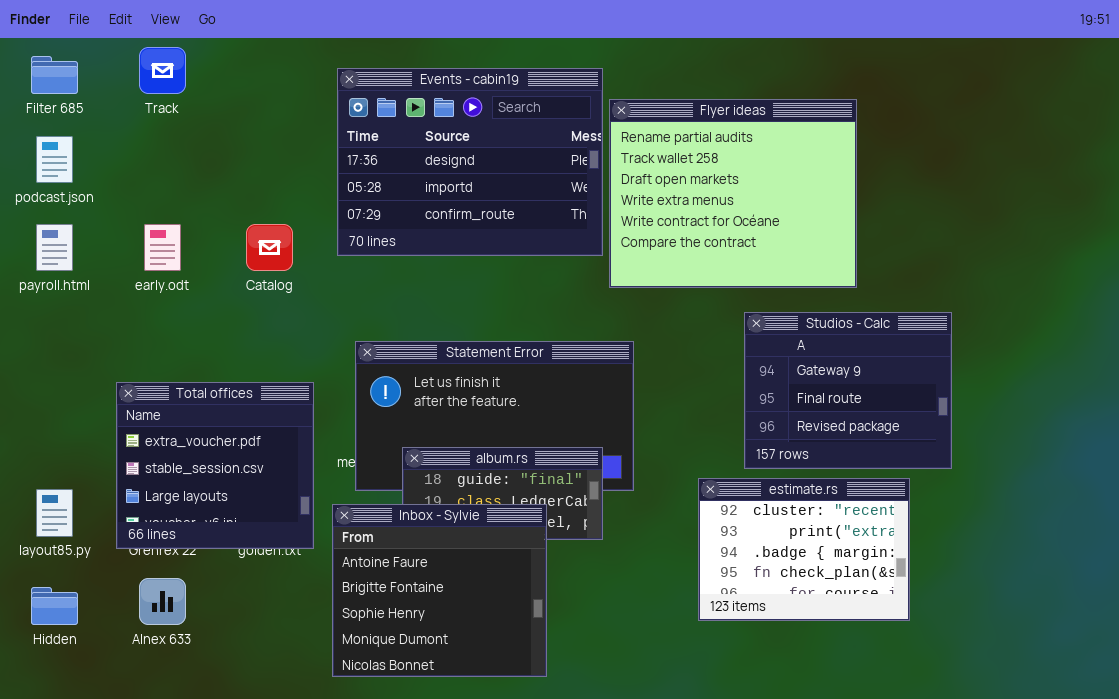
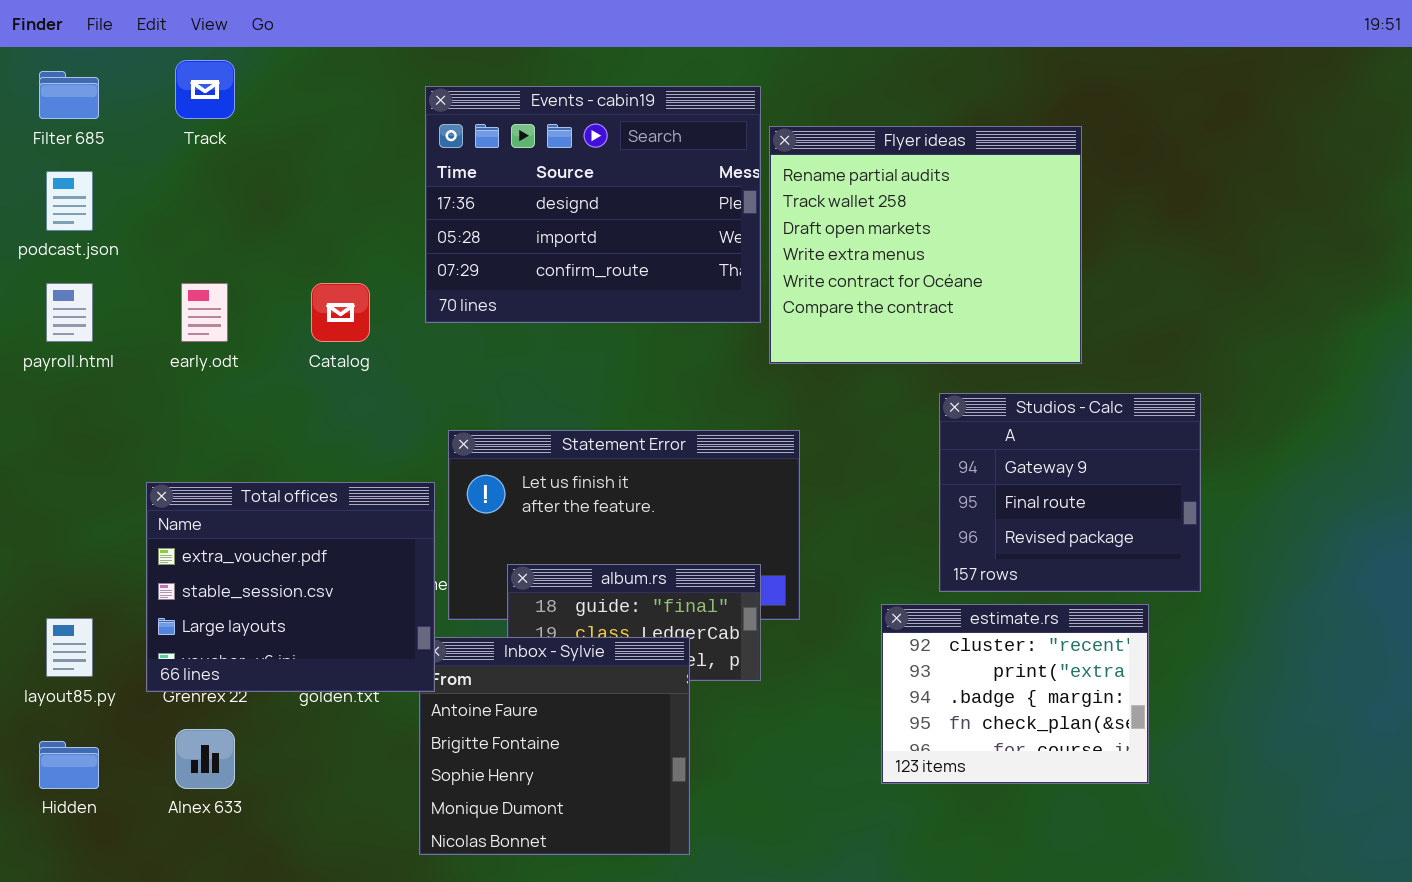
Total offices: [116,382,314,549] -> [146,482,435,692], resized

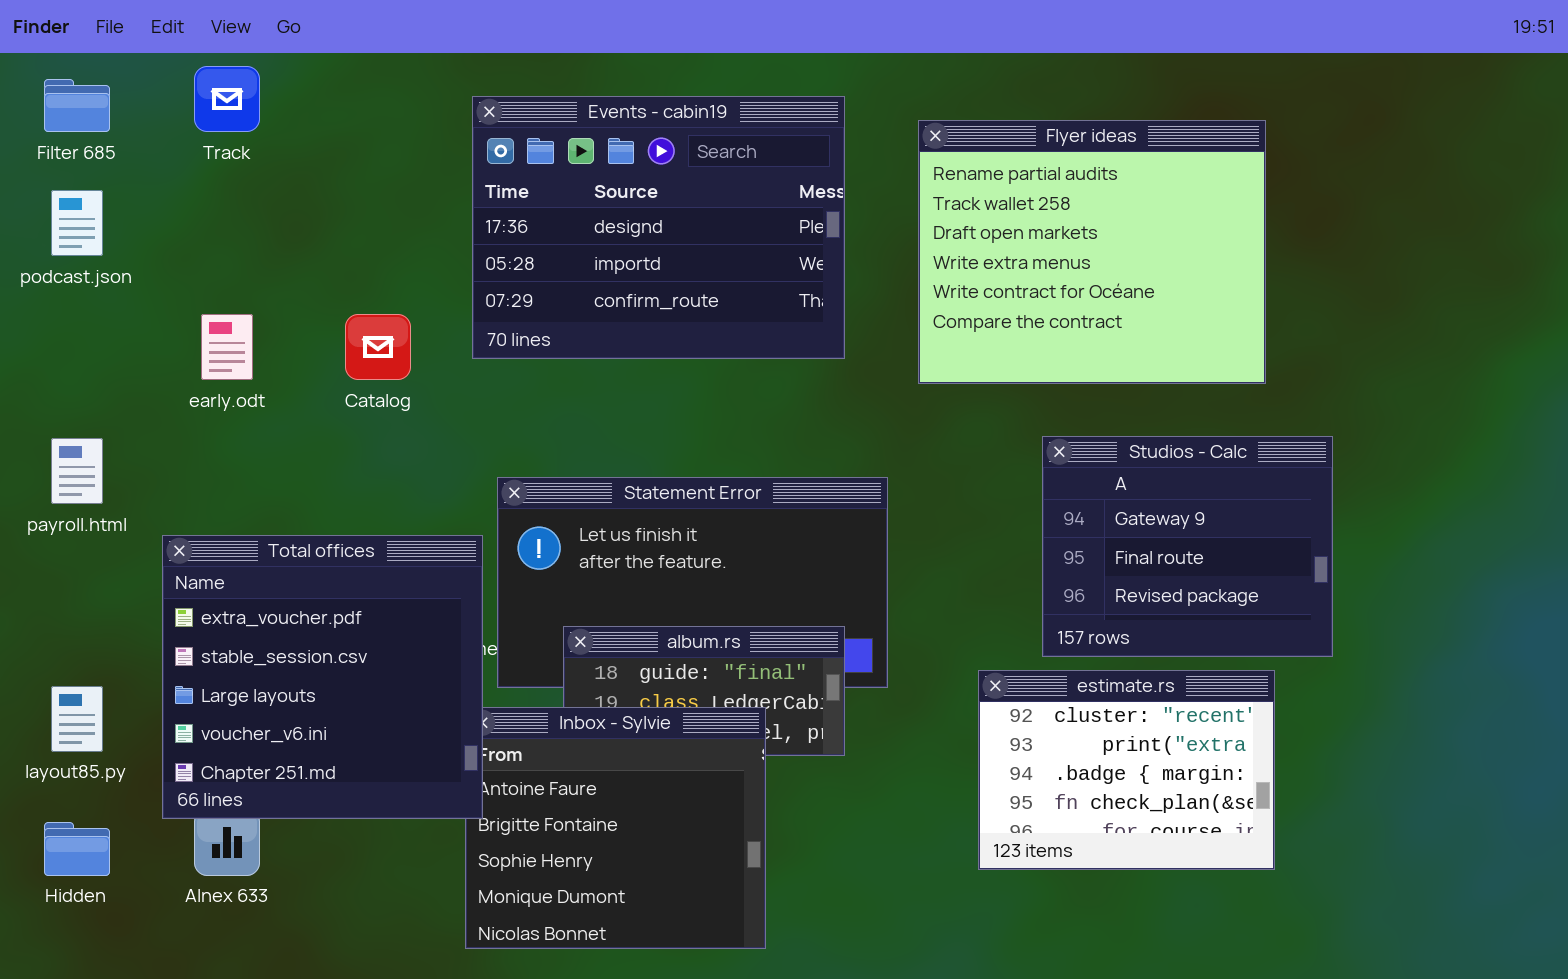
Flyer ideas: [769,126,1082,364] -> [918,120,1266,384], moved
payroll.html: [46,283,93,342] -> [51,438,103,504], moved
Total offices: [146,482,435,692] -> [162,535,483,819], resized

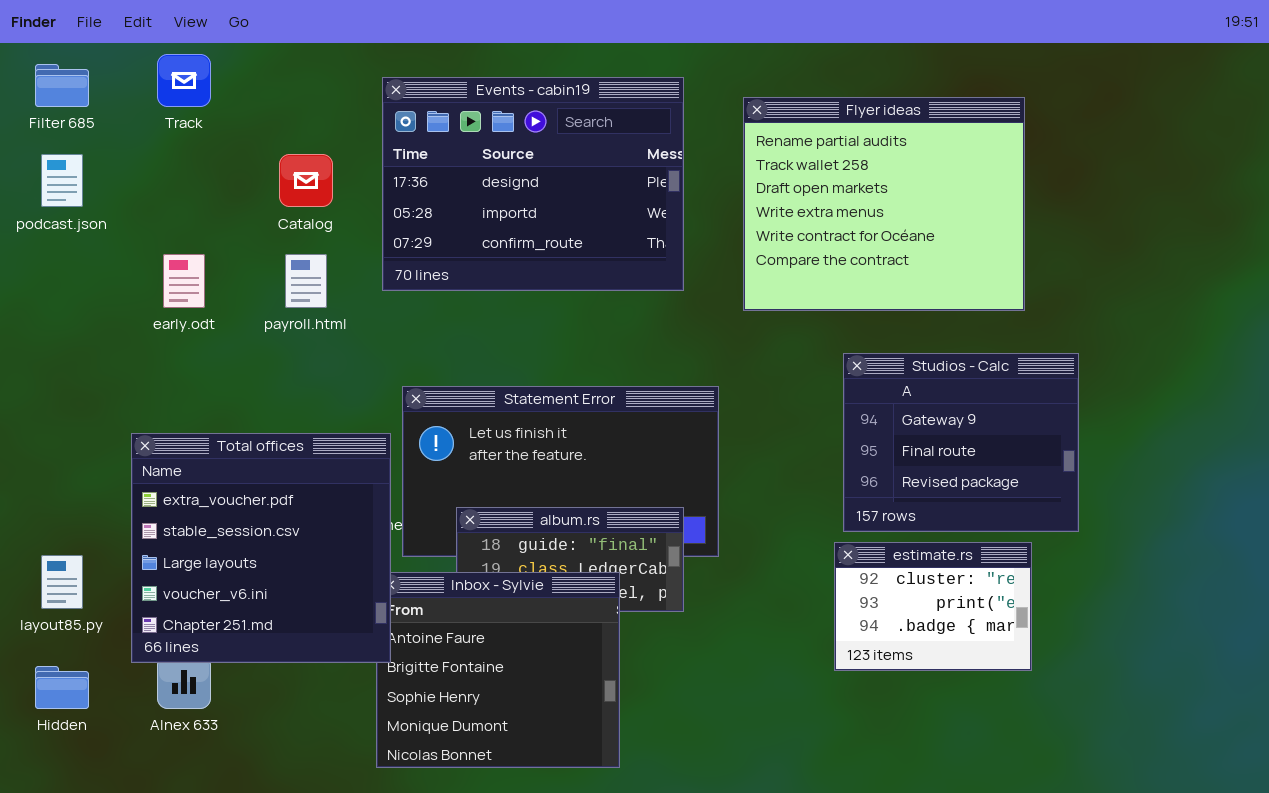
Catalog: [345,314,411,380] -> [279,154,333,207], moved
payroll.html: [51,438,103,504] -> [285,254,327,308], moved
estimate.rs: [978,670,1275,870] -> [834,542,1032,671], resized

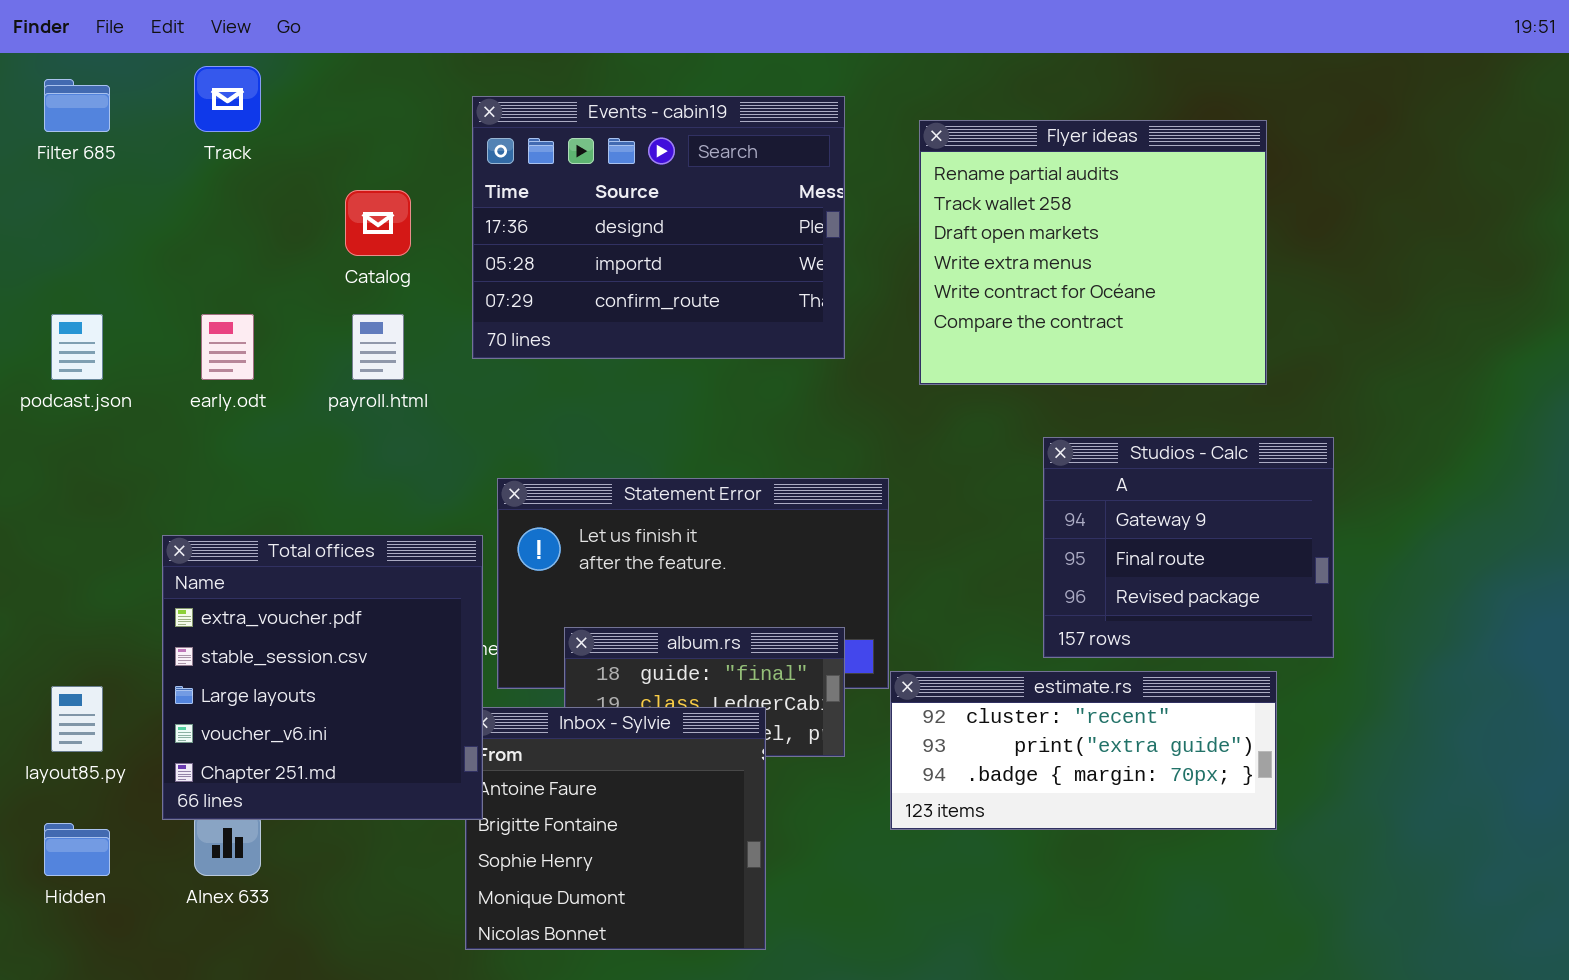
podcast.json: [41,154,83,207] -> [51,314,103,380], moved
estimate.rs: [834,542,1032,671] -> [890,671,1277,830], resized

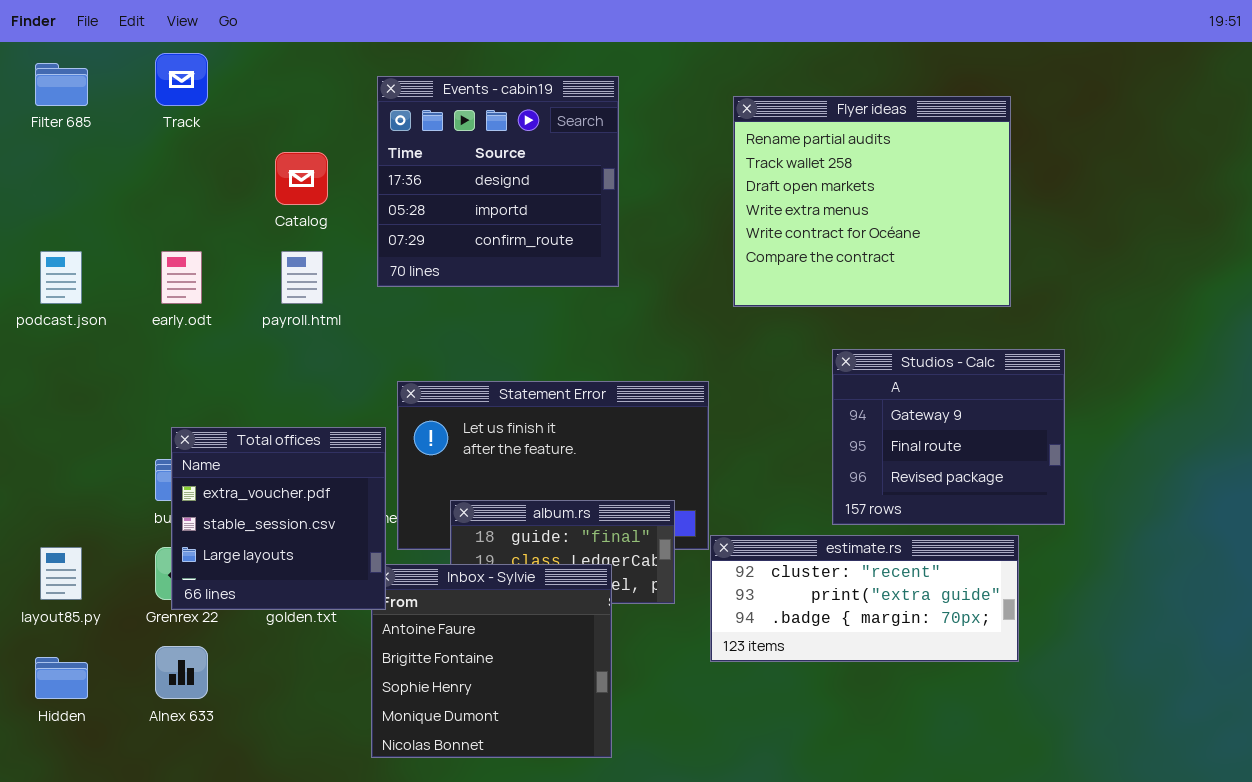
Events - cabin19: [472,96,845,359] -> [377,76,619,287], resized
Total offices: [162,535,483,820] -> [171,427,386,610], resized

